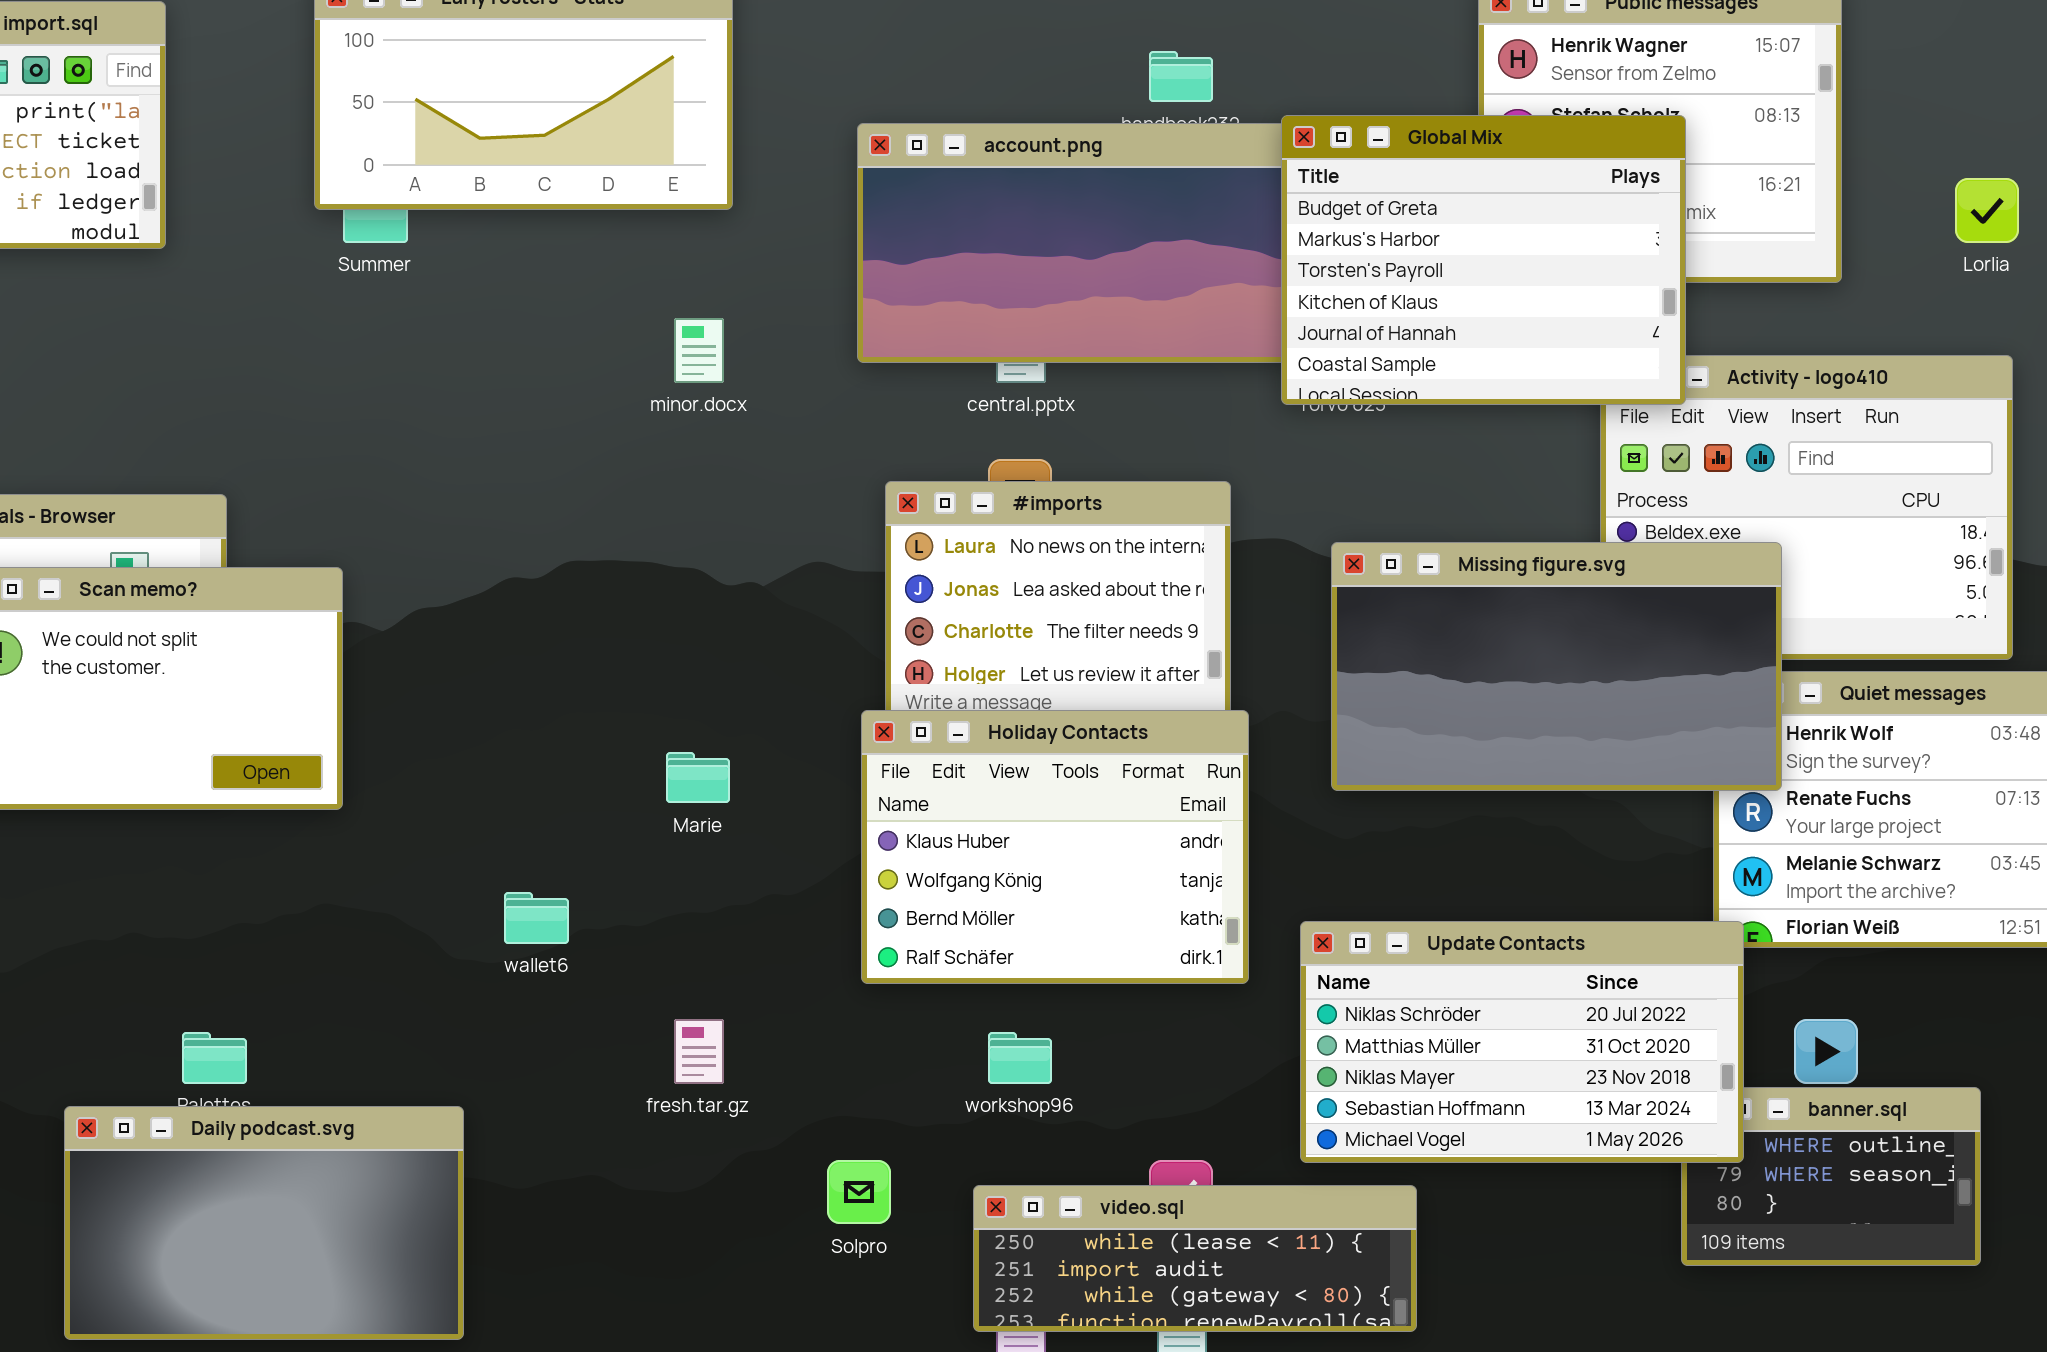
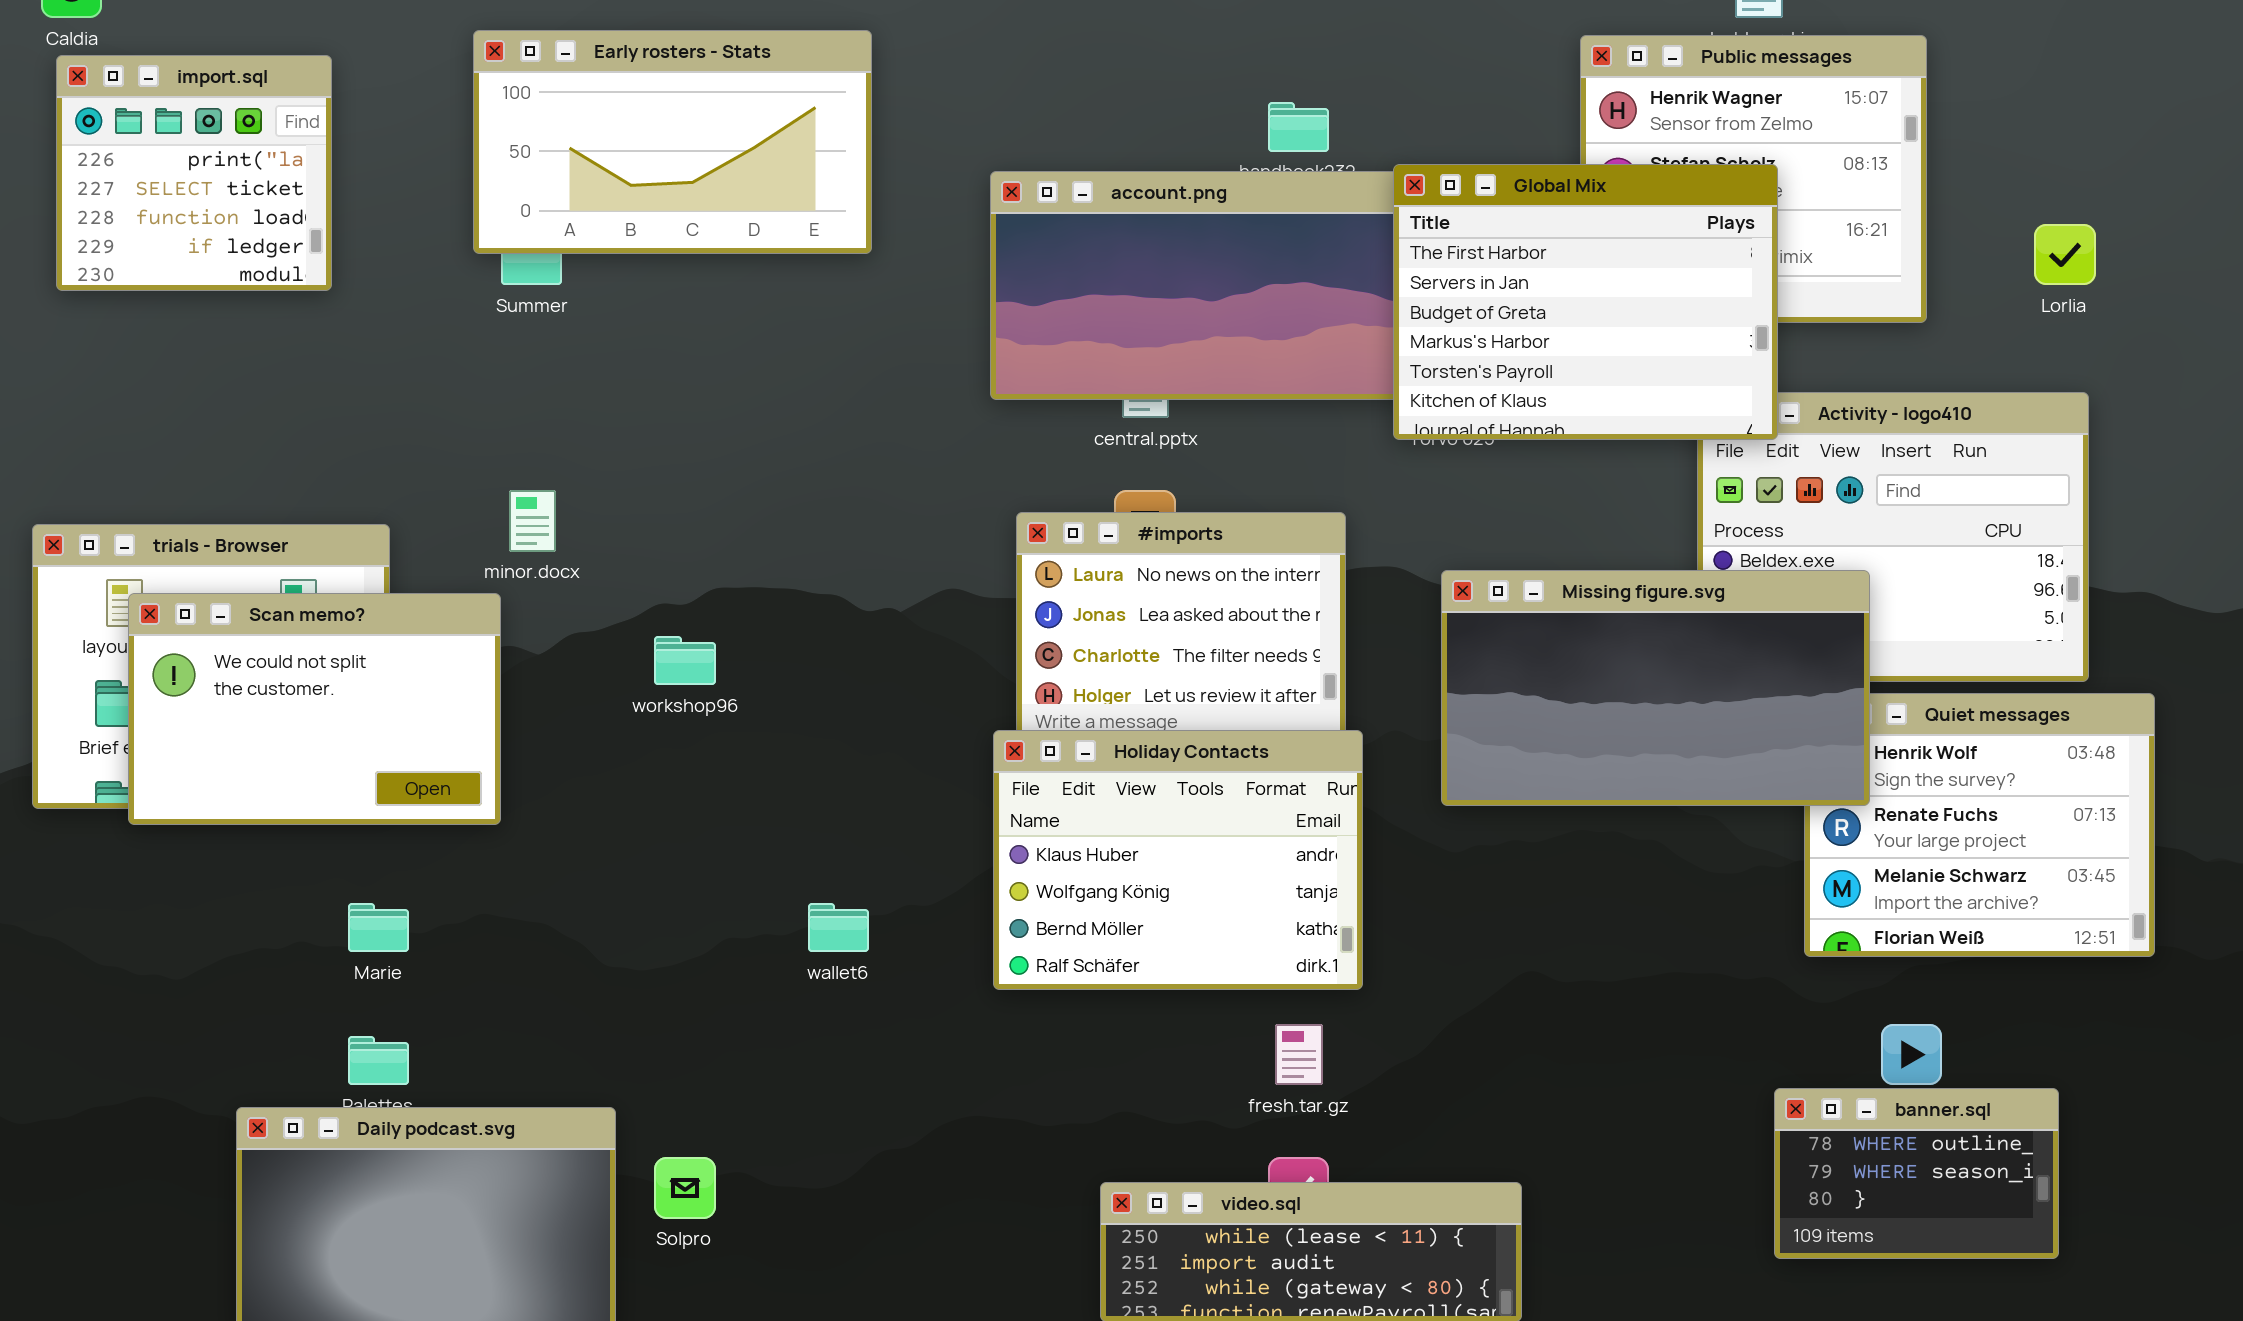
Global Mix: [1281,115,1686,405] -> [1393,164,1778,440], scrolled up 2 rows
minor.docx: [674,318,724,383] -> [509,490,556,552], moved
Marie: [666,752,730,803] -> [348,903,409,952], moved
wallet6: [504,892,569,944] -> [808,903,869,952], moved
Update Contacts: [1300,921,1744,1163] -> none, closed
fresh.tar.gz: [674,1019,724,1084] -> [1275,1024,1323,1085], moved
workshop96: [988,1032,1052,1084] -> [654,636,716,685], moved
Solpro: [827,1160,891,1224] -> [654,1157,716,1219], moved

